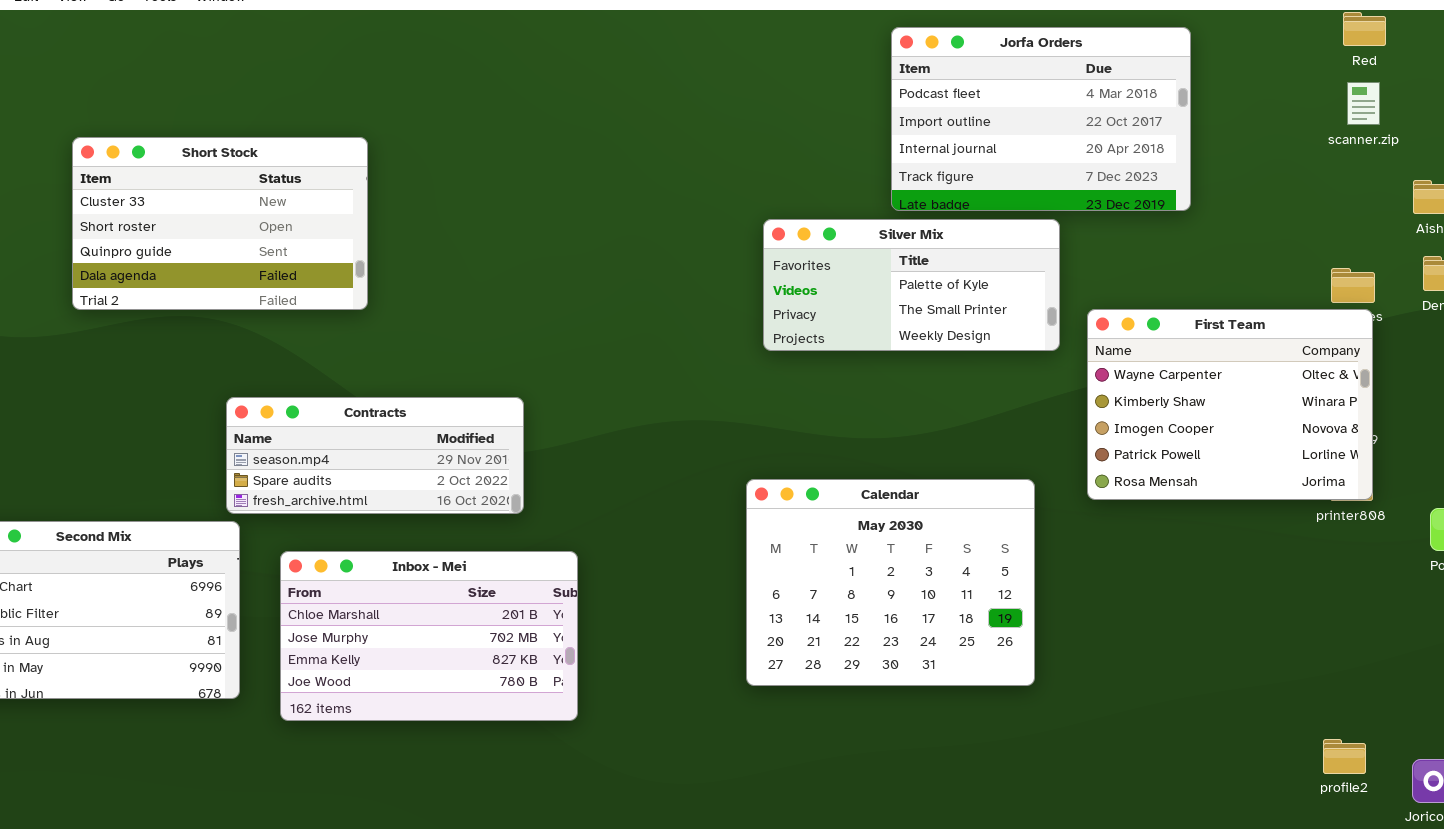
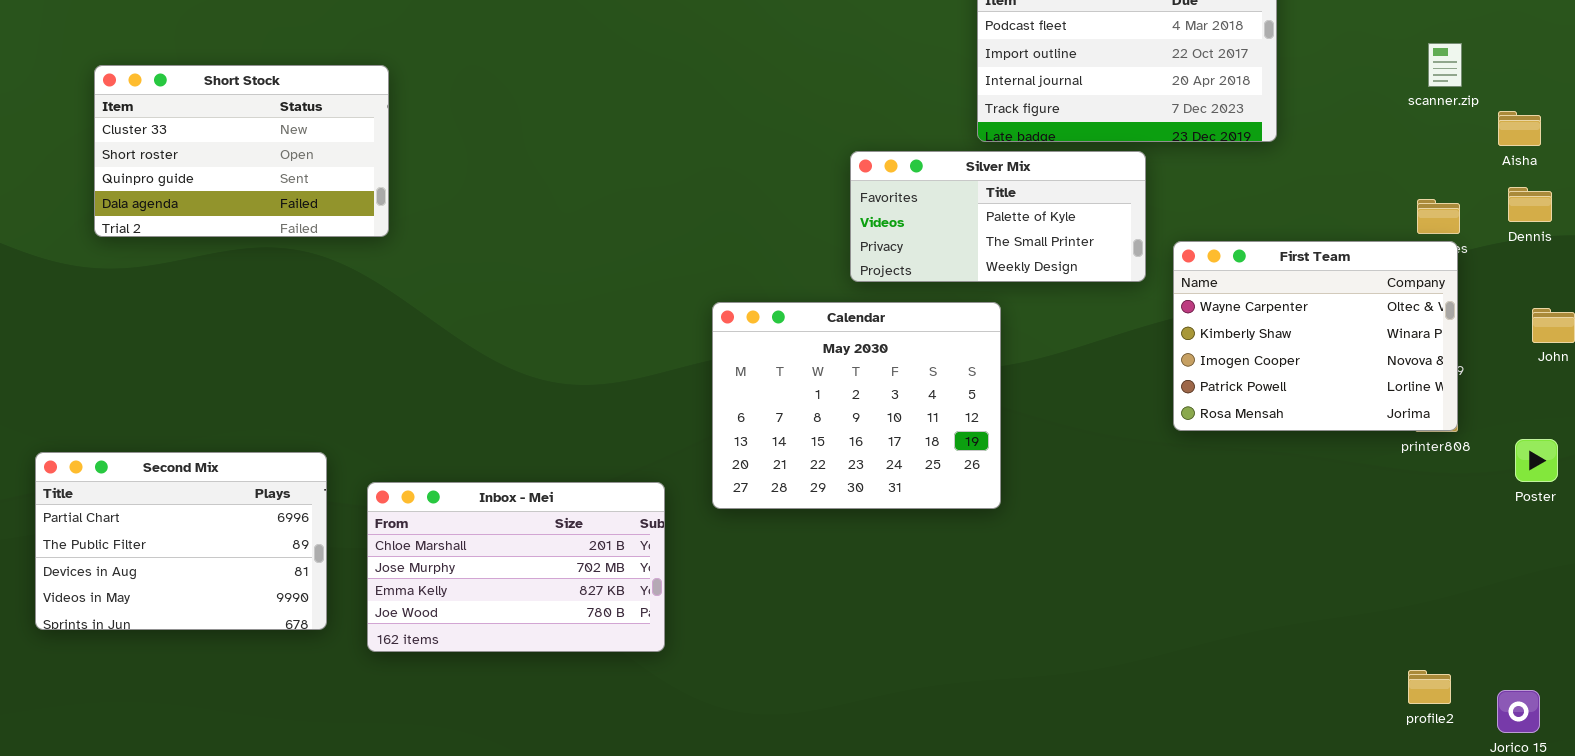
scanner.zip: [1347,82,1380,125] -> [1428,43,1462,87], moved
Short Stock: [72,137,368,310] -> [94,65,389,237], moved
Contracts: [226,397,524,514] -> none, closed
Calendar: [746,479,1035,686] -> [712,302,1001,509], moved

